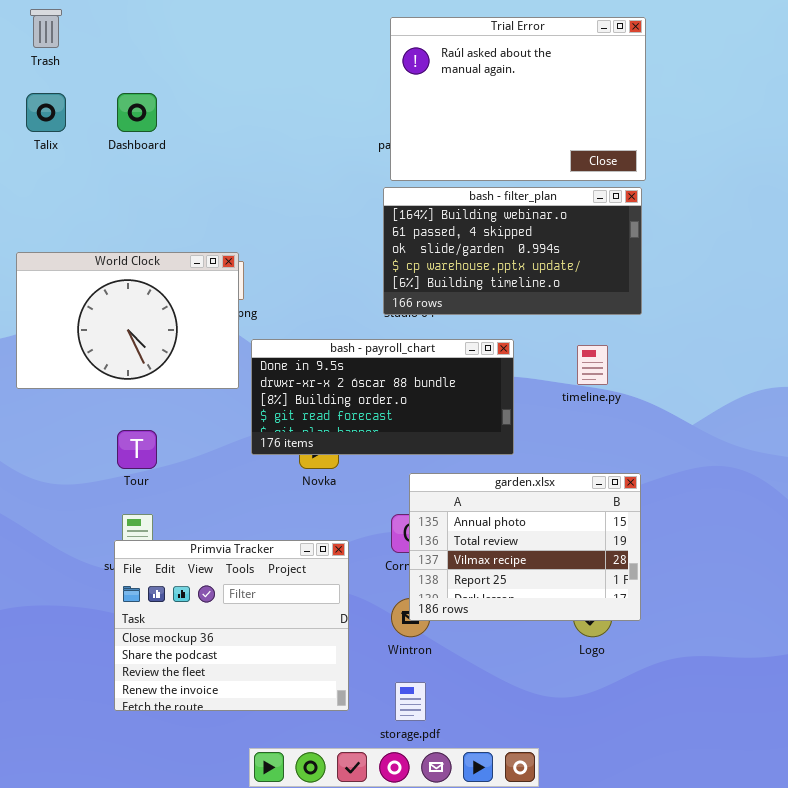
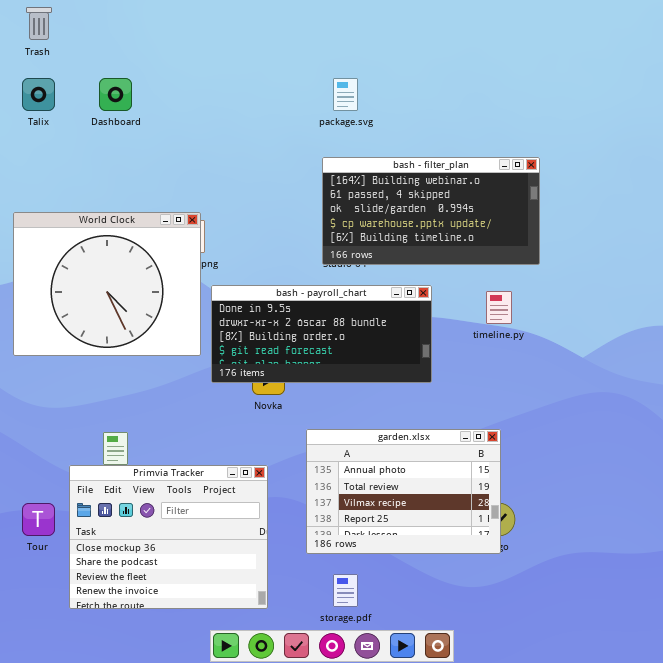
Trial Error: [390,17,646,181] -> none, closed
World Clock: [16,252,239,389] -> [13,212,201,356], resized
Tour: [117,430,157,469] -> [22,503,55,536], moved
garden.xlsx: [409,473,641,621] -> [306,429,501,554], moved
Primvia Tracker: [114,540,349,711] -> [69,465,268,609], moved

